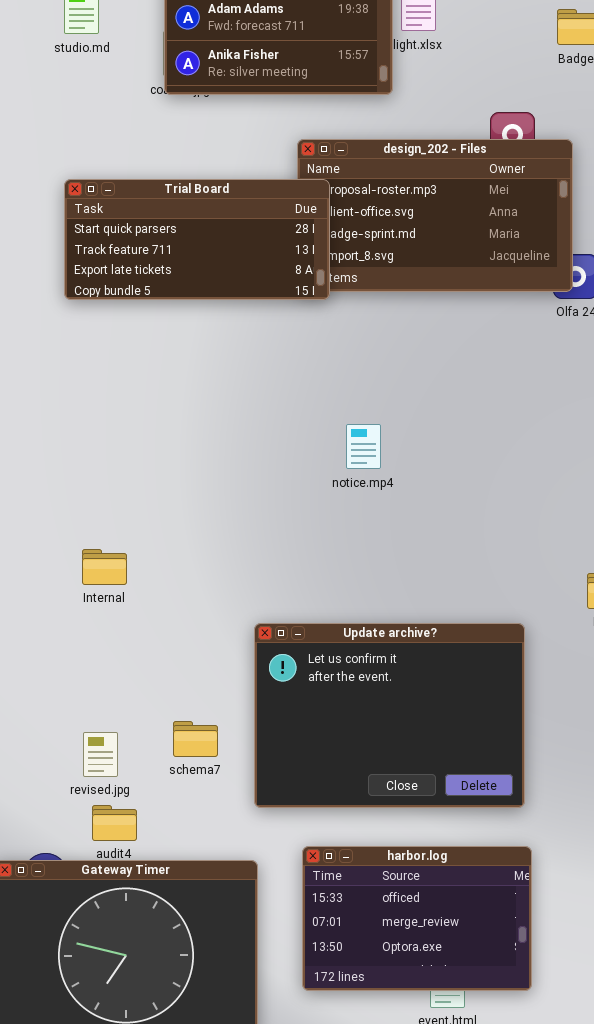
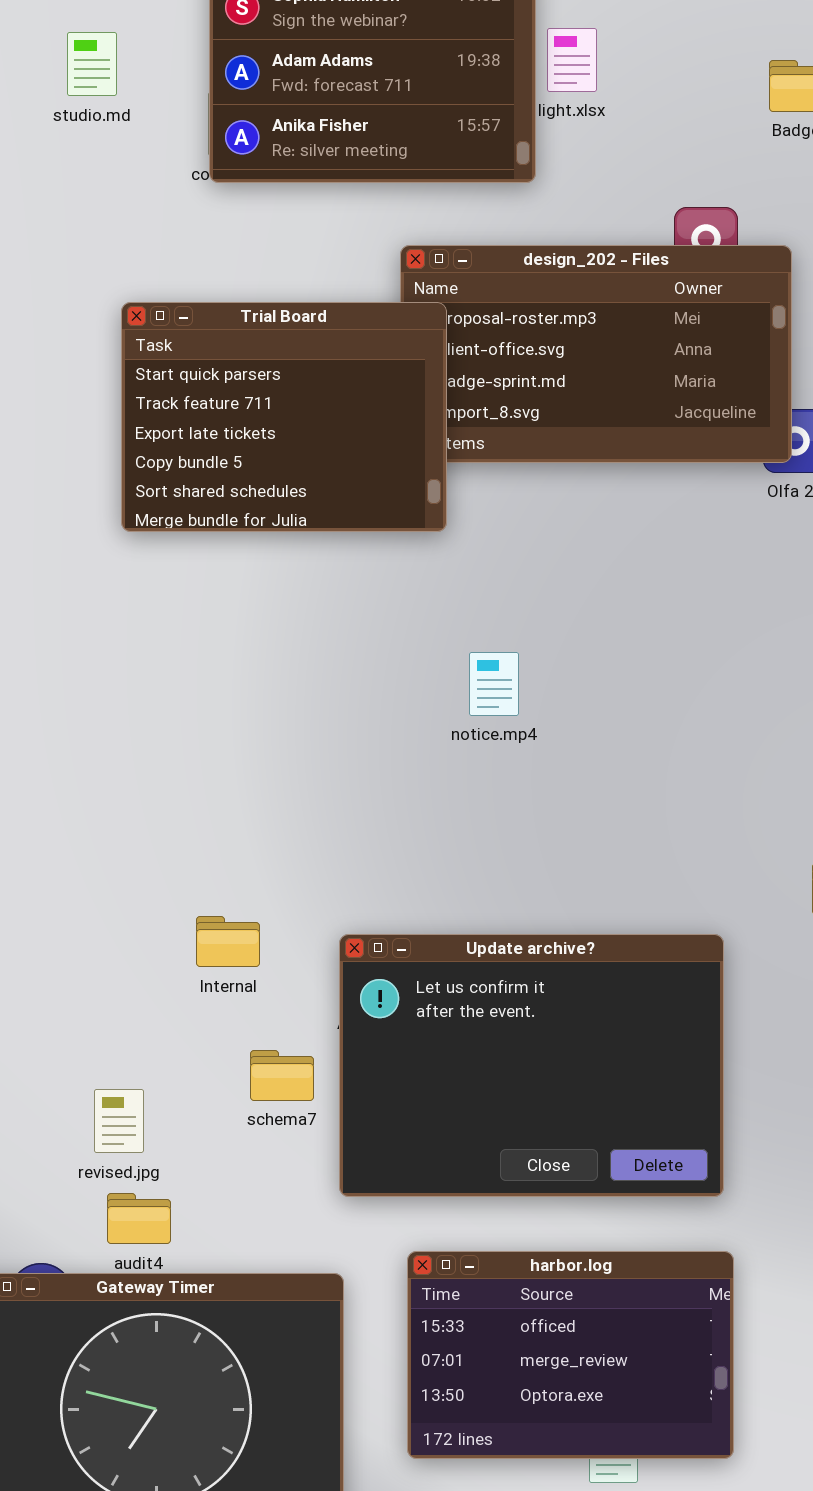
Trial Board: [64,179,330,300] -> [121,302,447,532], resized
Internal: [82,549,127,585] -> [196,916,260,967], moved
schema7: [173,721,218,757] -> [250,1050,314,1101], moved

